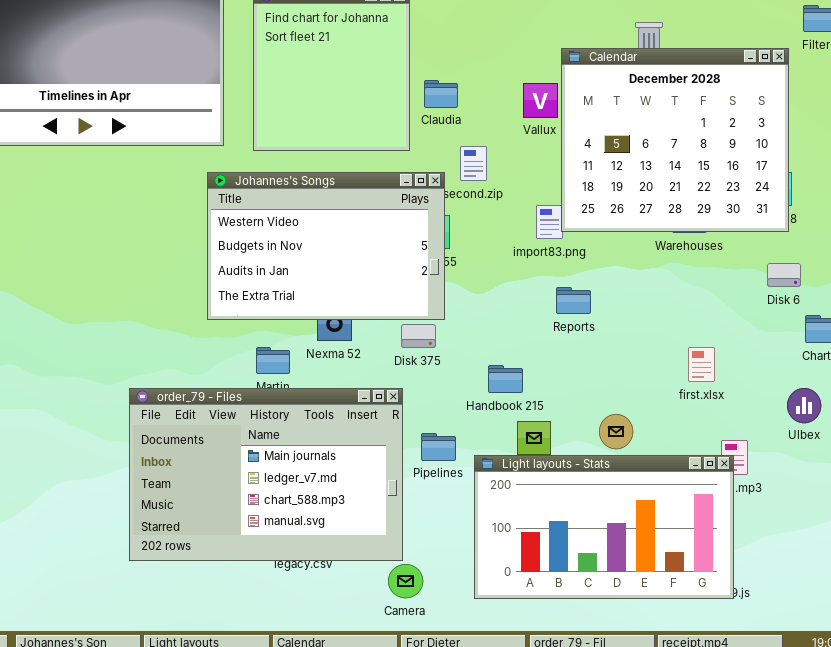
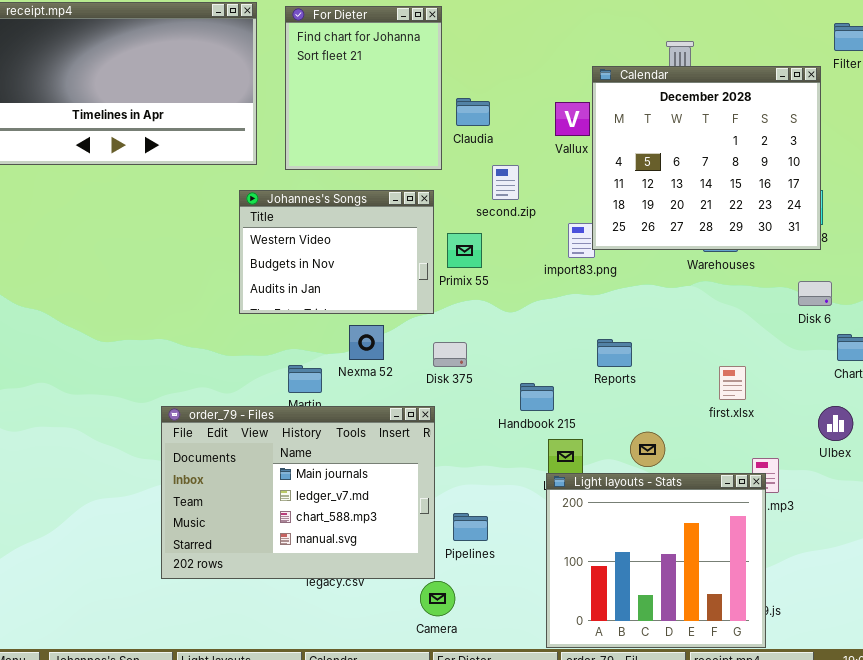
Johannes's Songs: [207,172,445,320] -> [239,190,434,314], resized
Reports: [556,287,591,314] -> [597,339,632,367], moved
Pipelines: [421,433,456,461] -> [453,513,488,541], moved
Light layouts - Stats: [474,455,734,599] -> [546,473,766,648], resized

